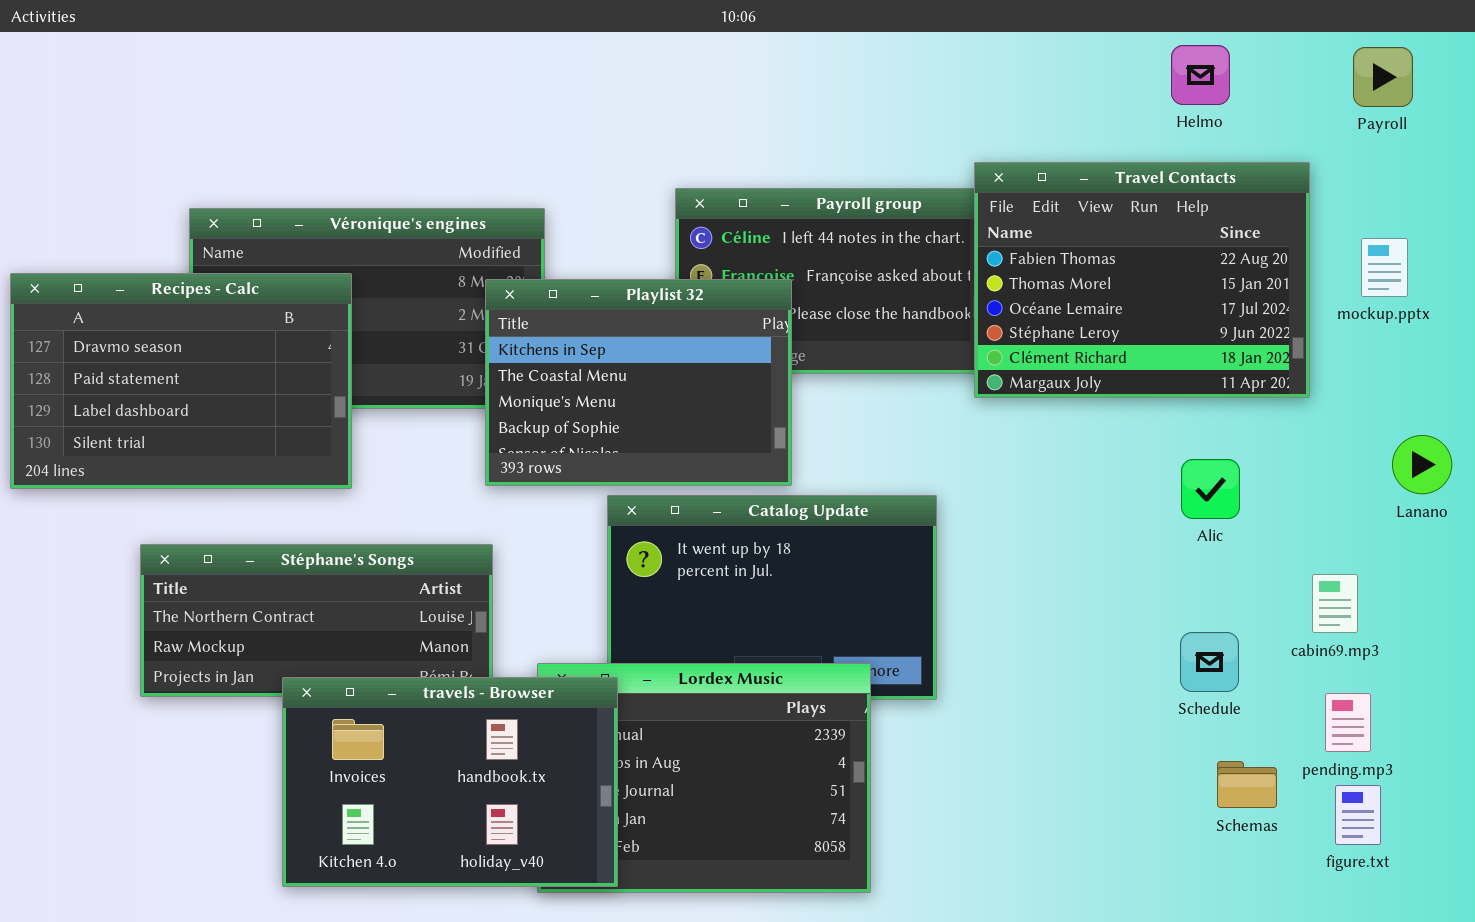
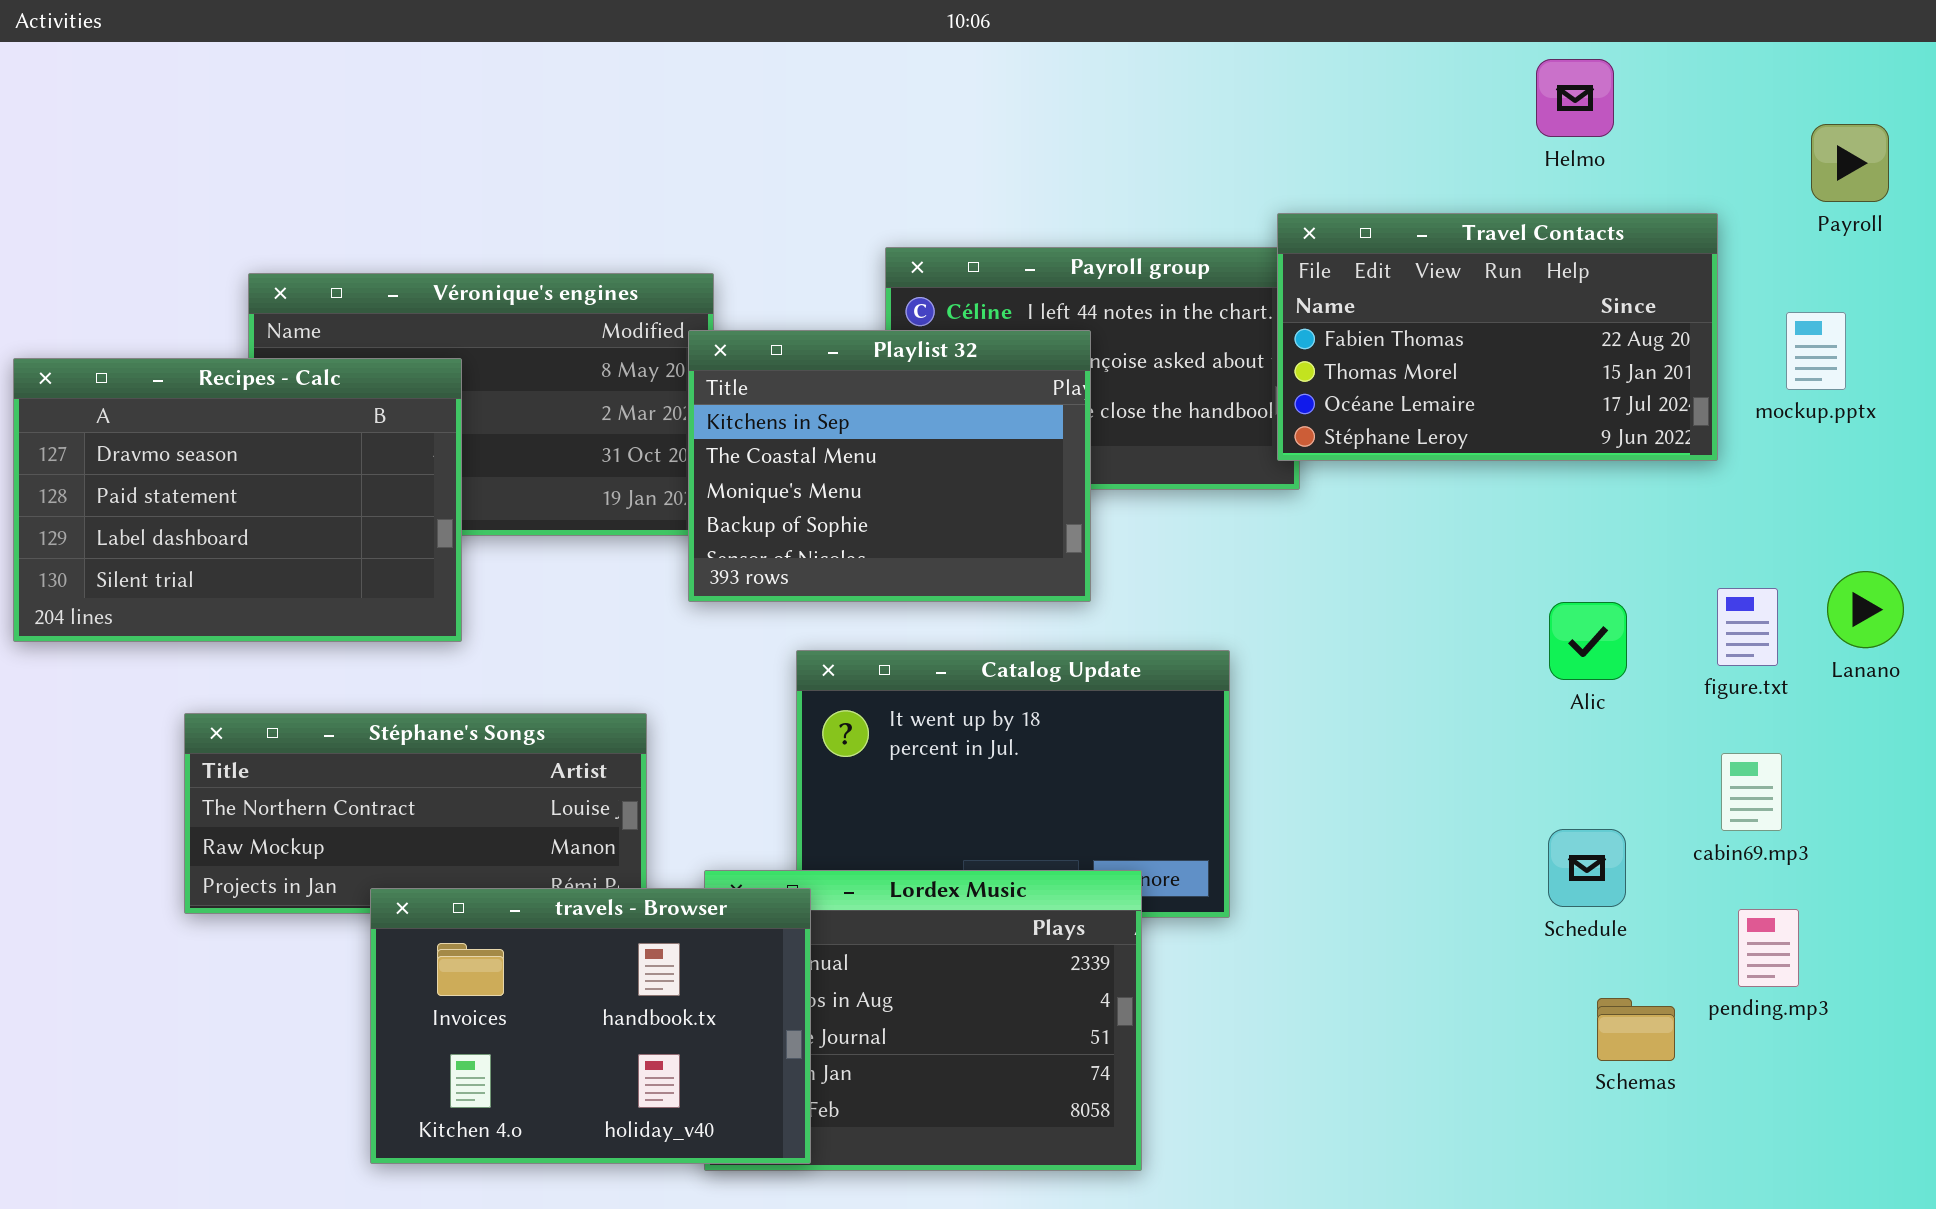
Payroll: [1353,47,1413,107] -> [1811,124,1889,202], moved
Travel Contacts: [974,162,1310,398] -> [1277,213,1718,461], resized
Playlist 32: [485,279,792,486] -> [688,330,1091,602], moved
figure.txt: [1335,785,1381,845] -> [1717,588,1778,666], moved

